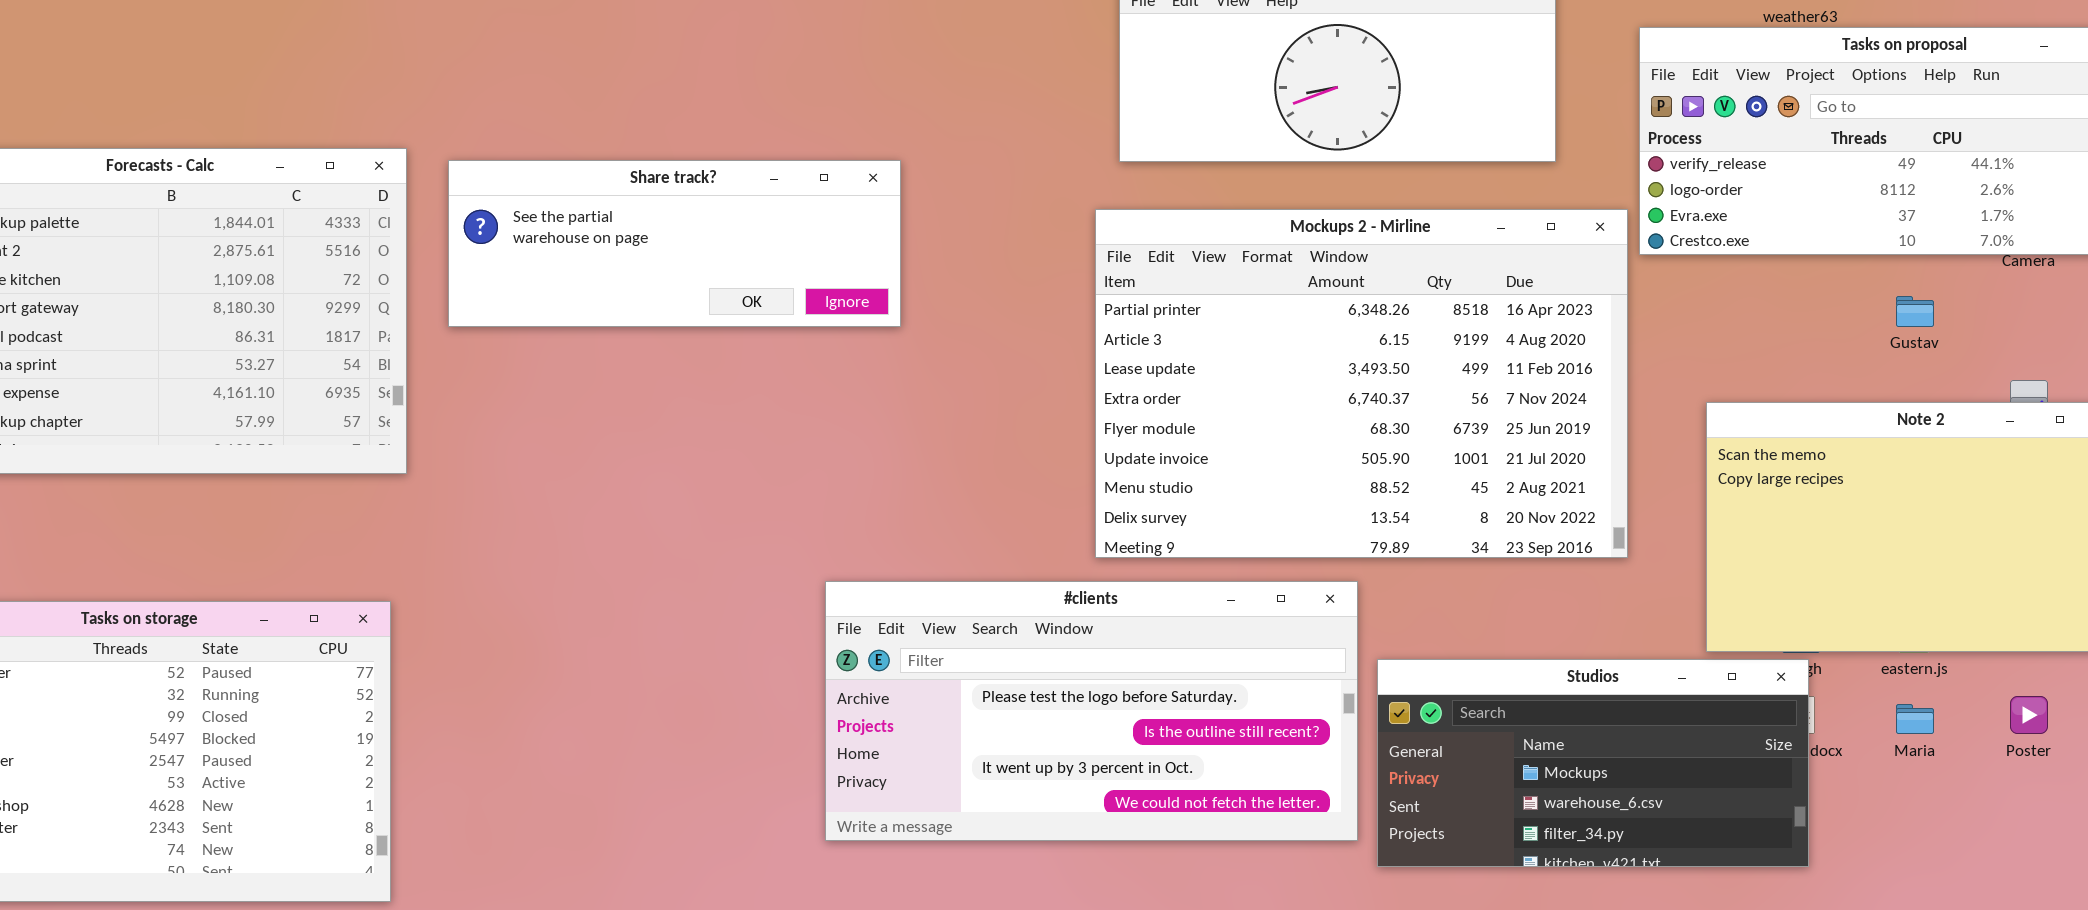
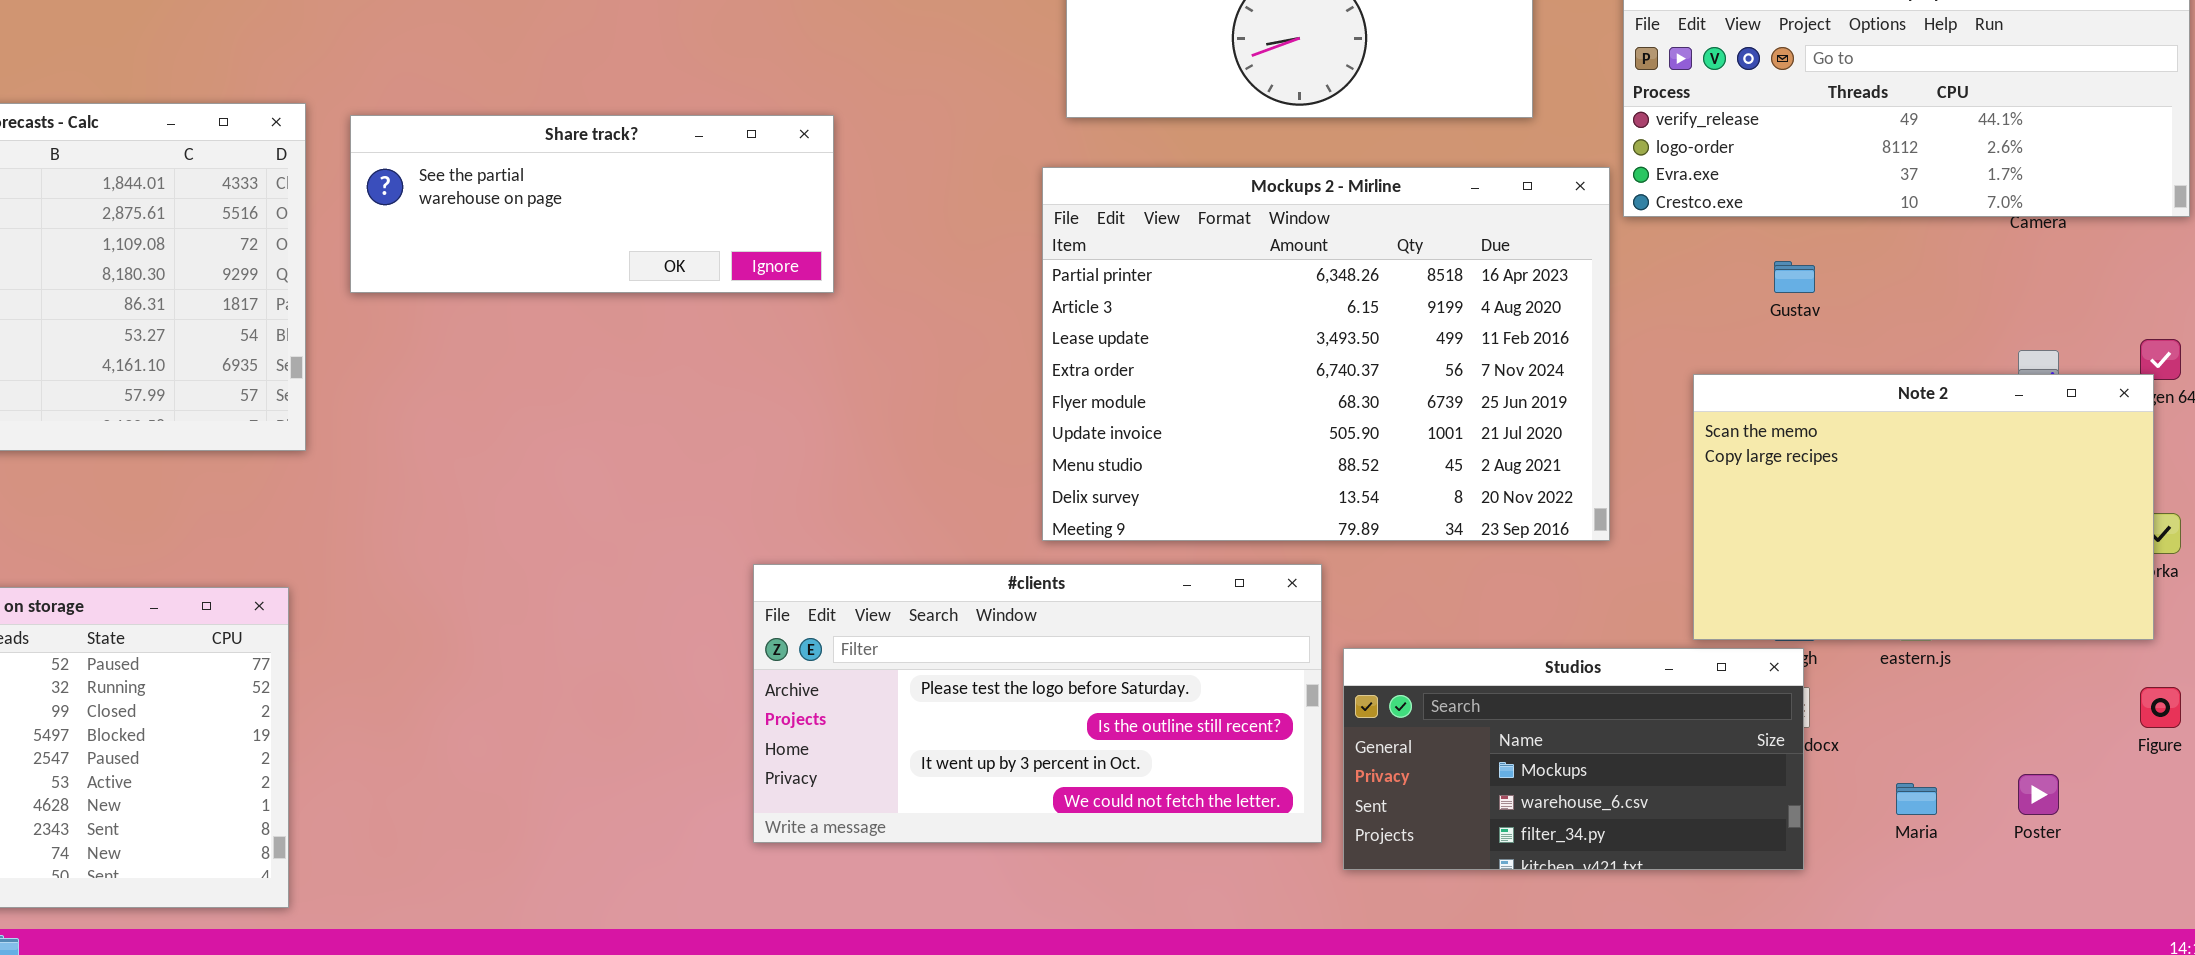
Gustav: [1896,296,1934,327] -> [1774,261,1815,293], moved
Poster: [2010,696,2048,734] -> [2018,774,2059,815], moved
Maria: [1896,704,1934,734] -> [1896,783,1937,815], moved

